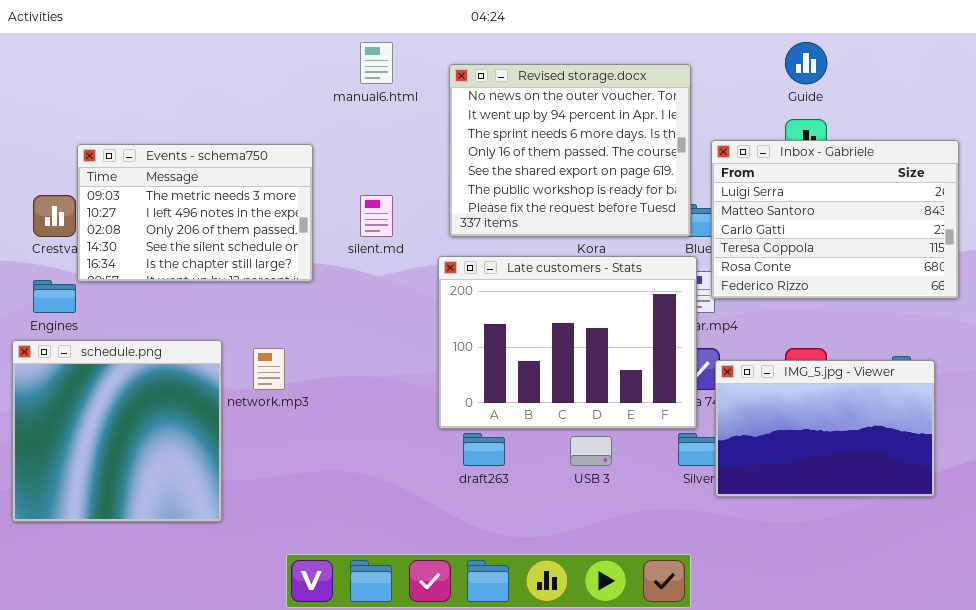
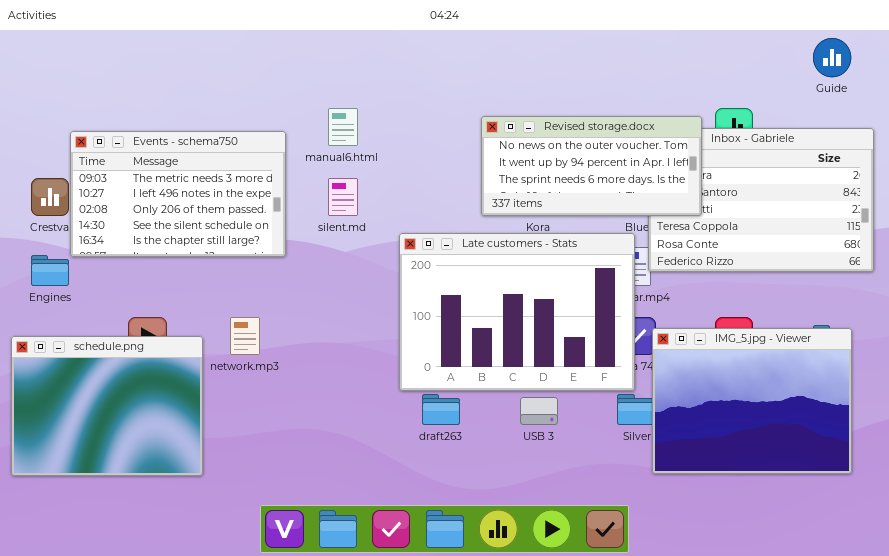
manual6.html: [360,42,393,84] -> [328,108,358,146], moved
Guide: [785,42,827,84] -> [813,38,851,77], moved
Revised storage.docx: [449,64,691,237] -> [481,116,702,216], moved, resized
schedule.png: [12,340,222,522] -> [11,336,203,476], resized
IMG_5.jpg - Viewer: [715,360,935,497] -> [652,328,852,474], resized

